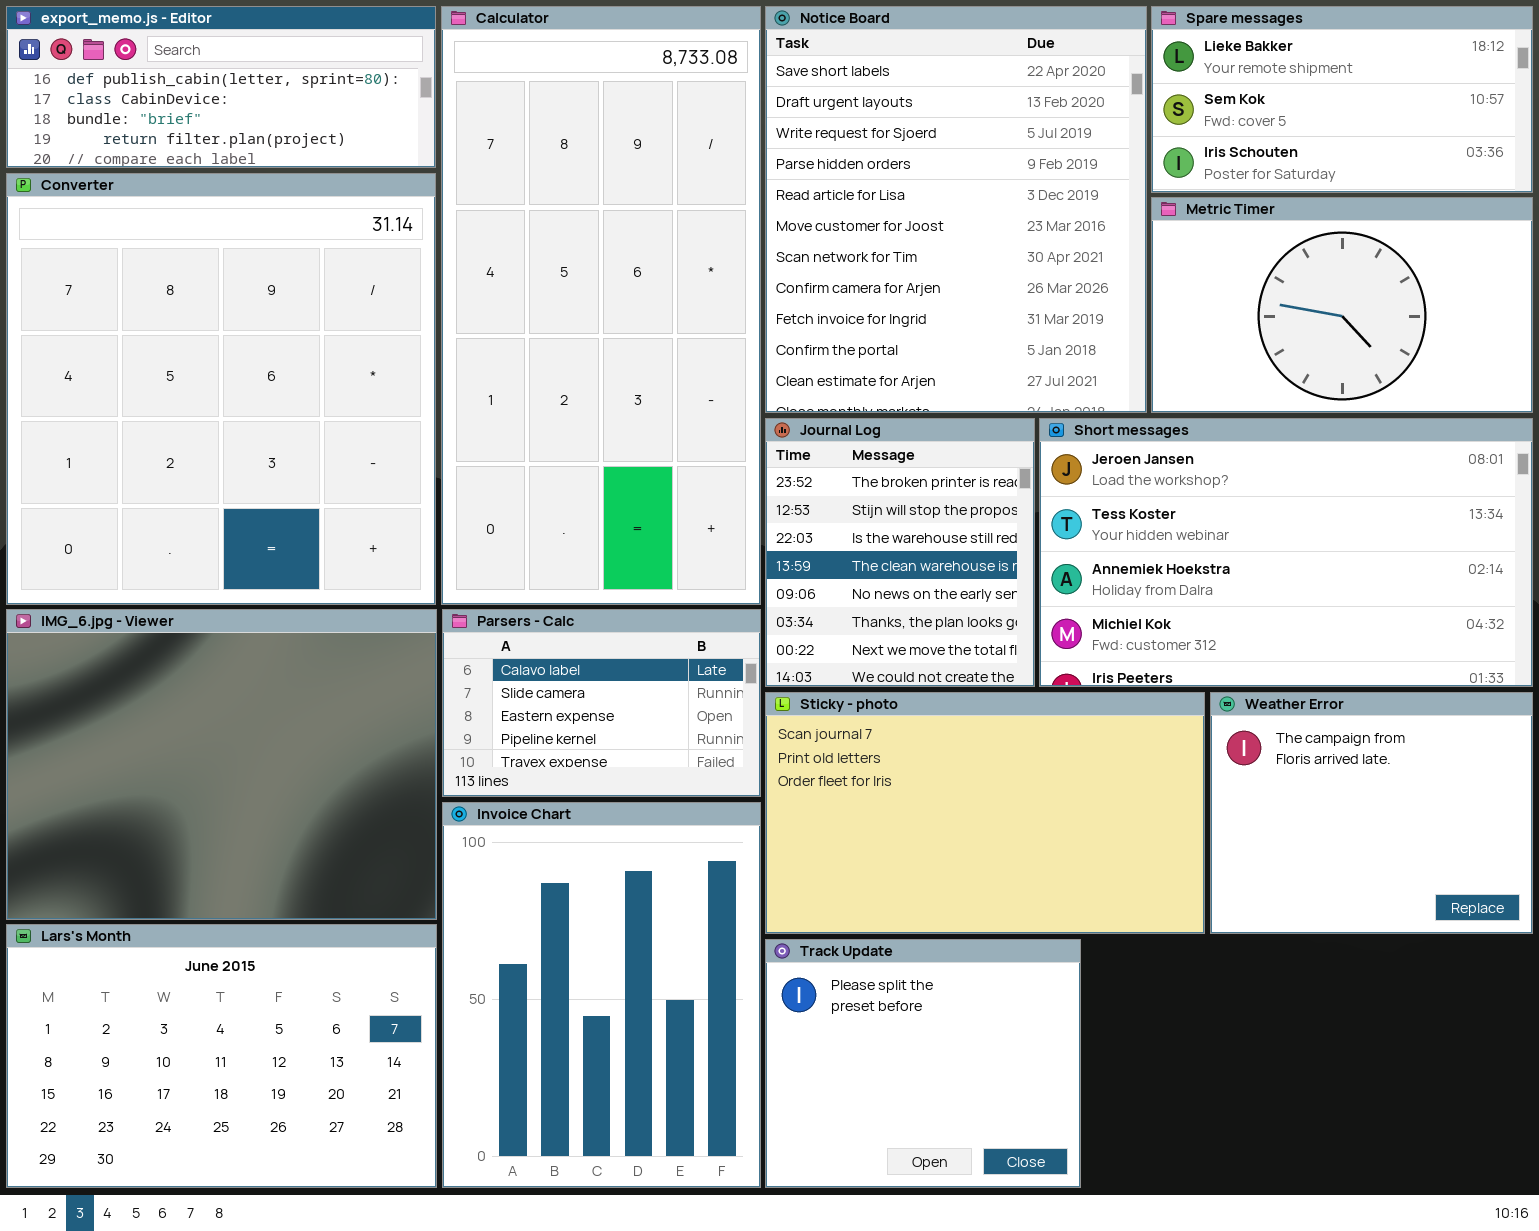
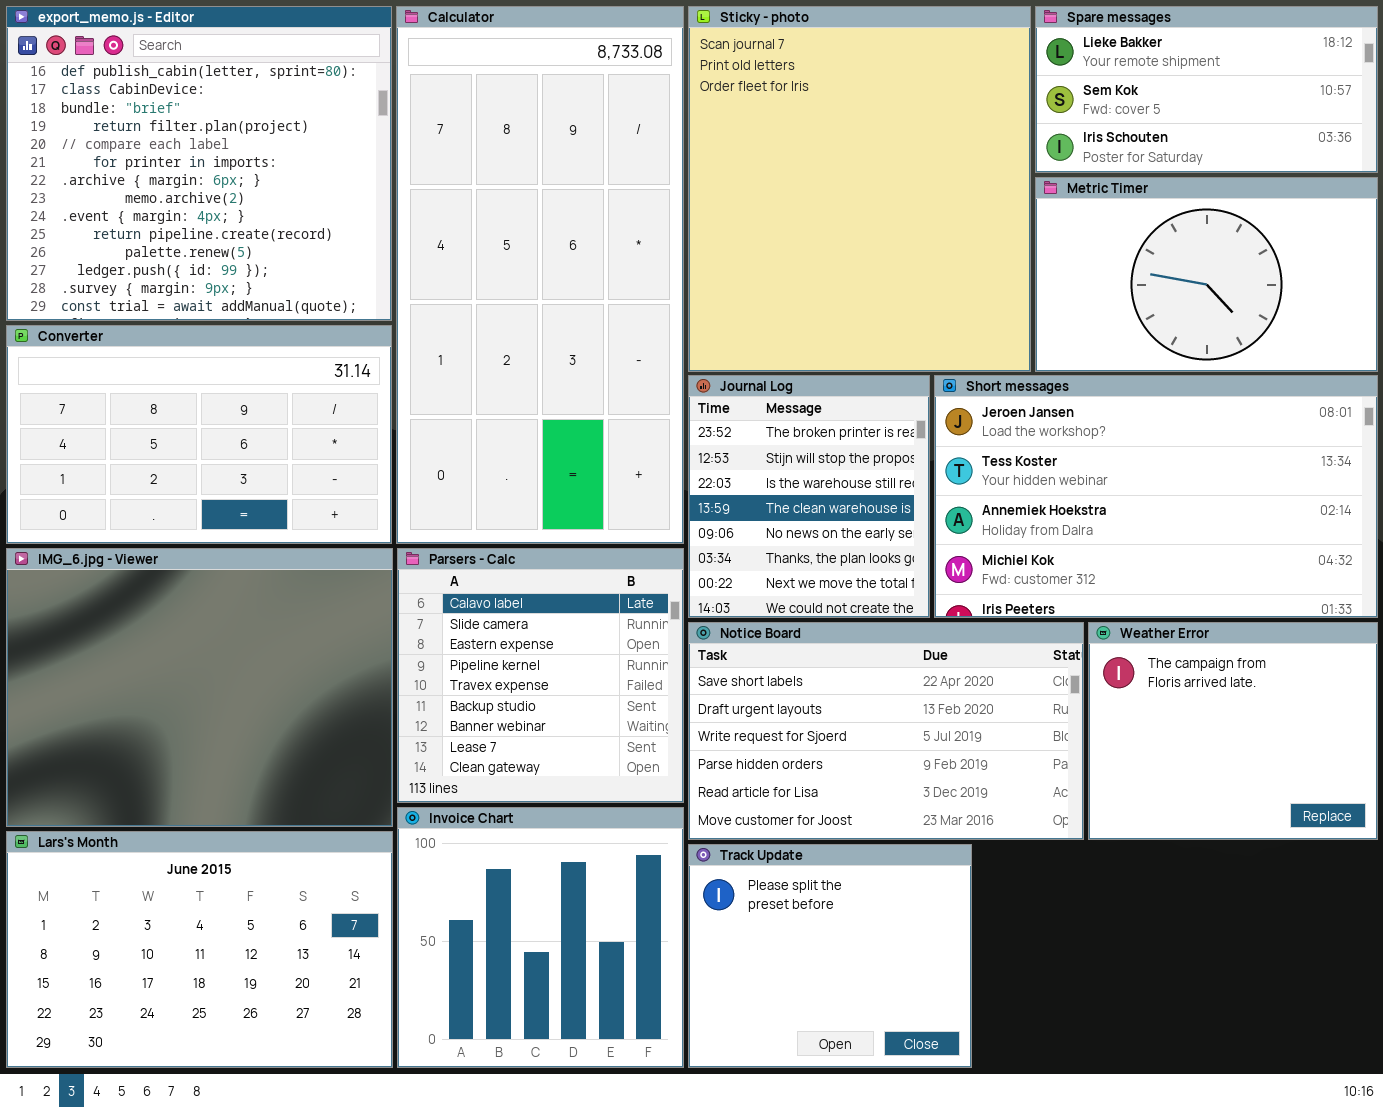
export_memo.js - Editor: [6,6,436,168] -> [6,6,392,321], resized
Notice Board: [765,6,1147,413] -> [688,622,1084,840], moved, resized
Converter: [6,173,436,605] -> [6,325,392,544], resized
Parsers - Calc: [442,609,761,797] -> [397,548,684,803], resized
Sticky - photo: [765,692,1205,934] -> [688,6,1031,372], moved, resized
Invoice Chart: [442,802,761,1188] -> [397,807,684,1068], resized

